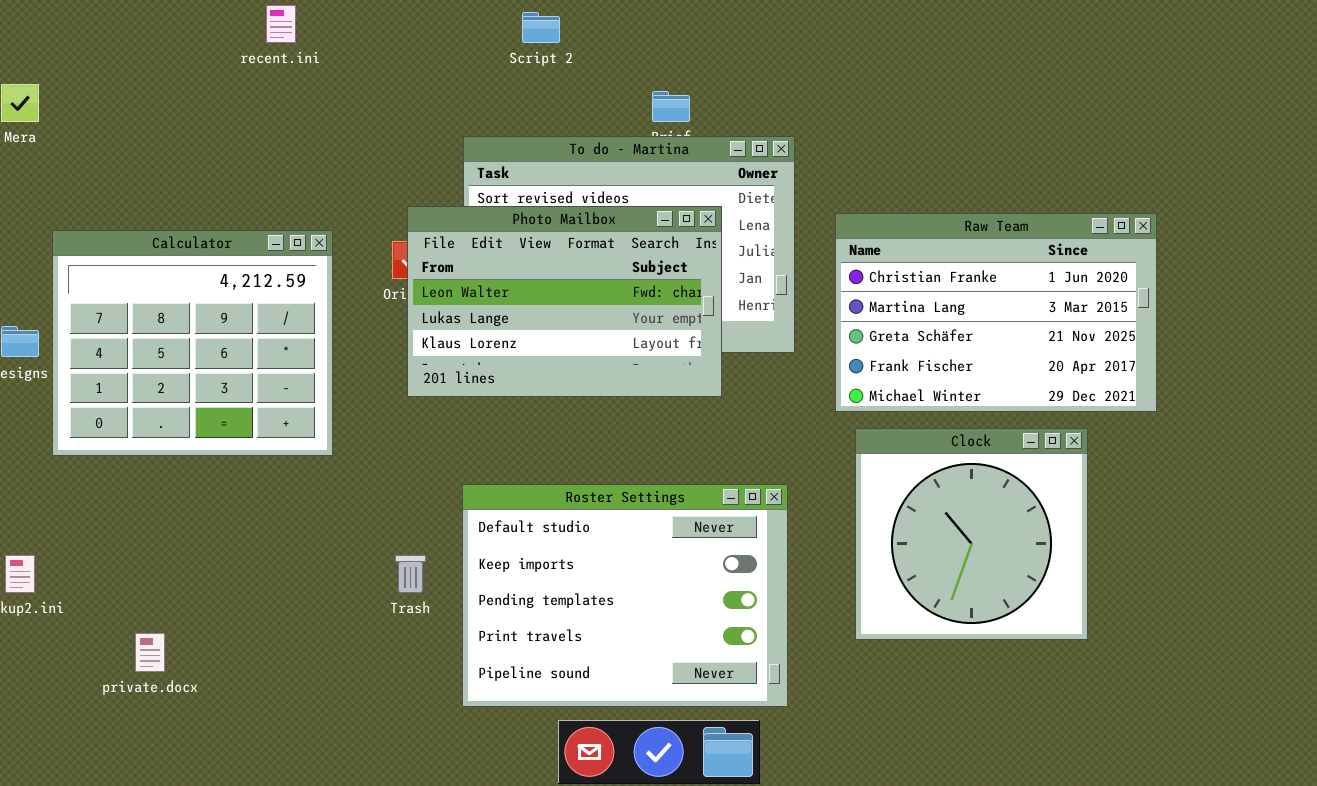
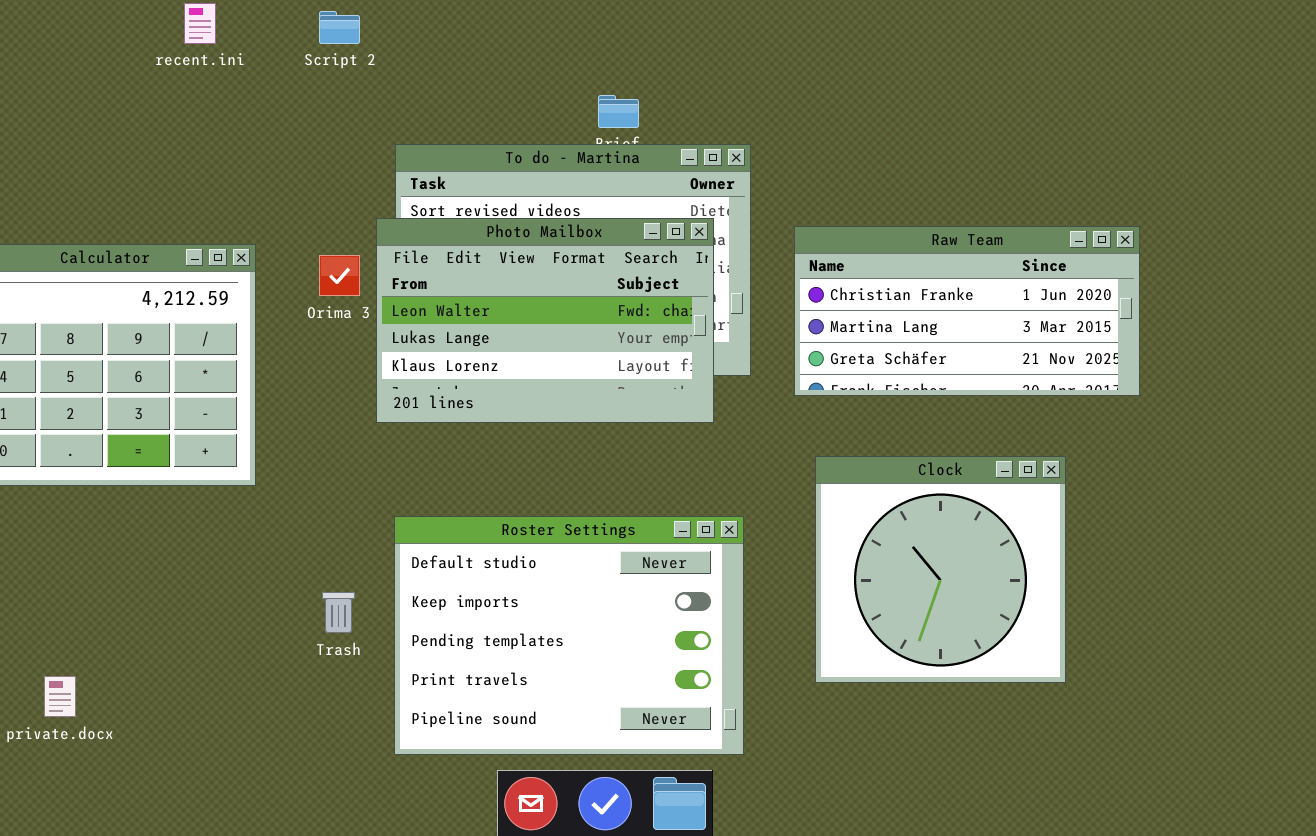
Script 2: [522,12,560,43] -> [319,11,360,44], moved
Photo Mailbox: [407,206,722,397] -> [376,218,714,423], moved
Raw Team: [835,213,1157,412] -> [794,226,1140,396], resized

